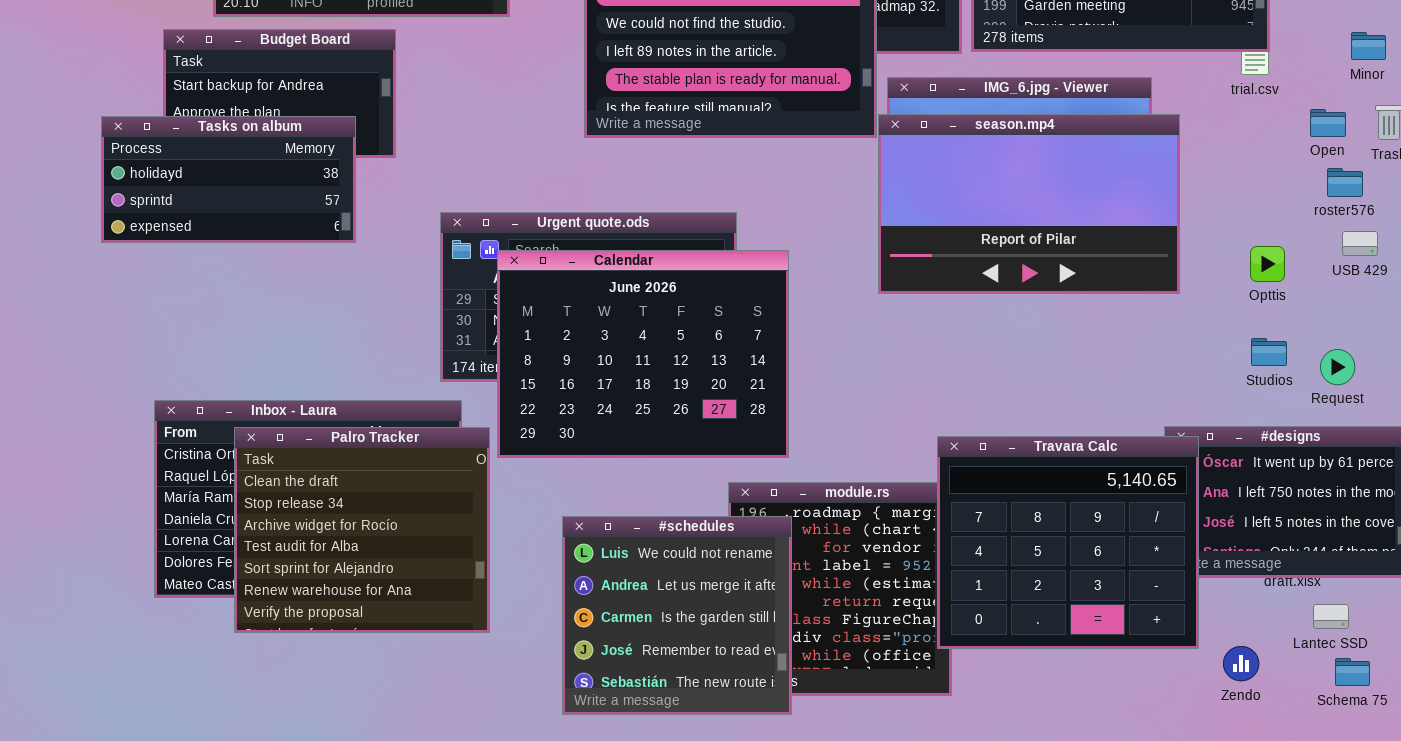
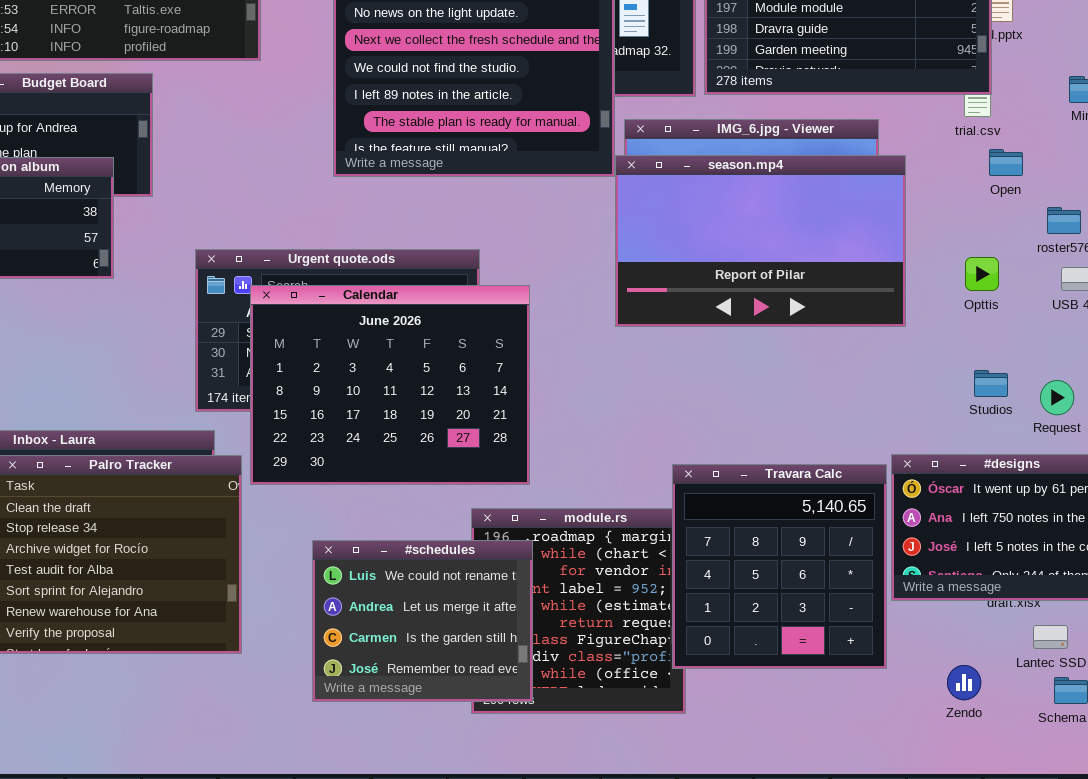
Open: [1310,109,1346,137] -> [989,149,1023,176], moved
Opttis: [1250,246,1285,282] -> [965,257,999,291], moved
Travara Calc: [937,436,1199,649] -> [672,464,887,669], resized
#schedules: [562,516,792,715] -> [312,540,533,702], resized

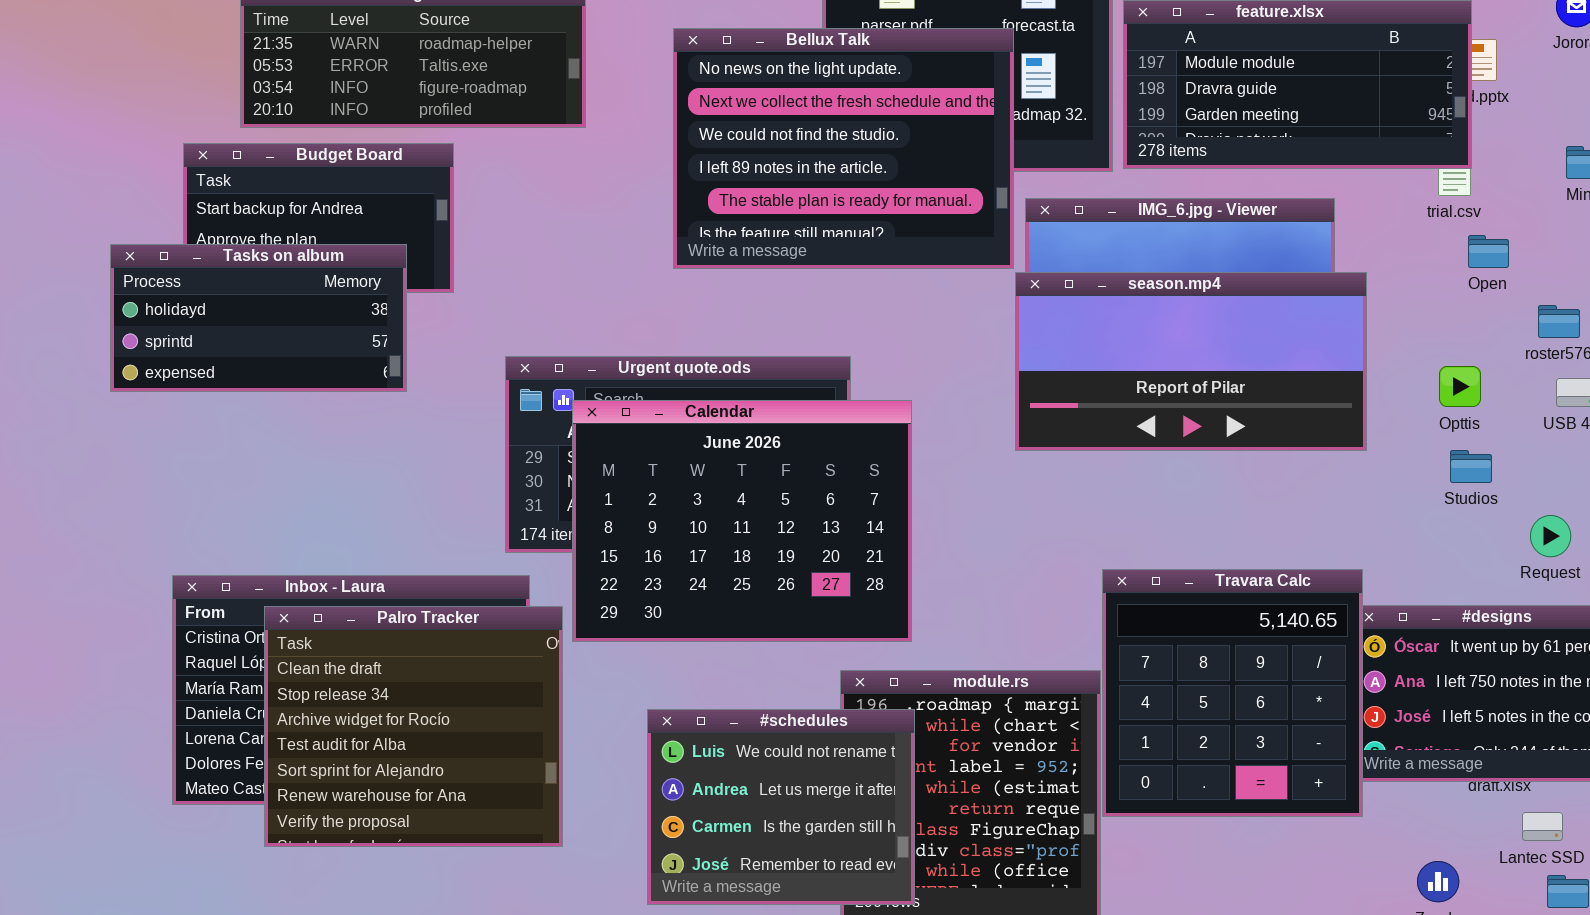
season.mp4: [615,155,906,327] -> [1015,272,1367,451], resized
Studios: [974,370,1008,397] -> [1450,450,1492,483], moved
Travara Calc: [672,464,887,669] -> [1102,569,1363,817], moved

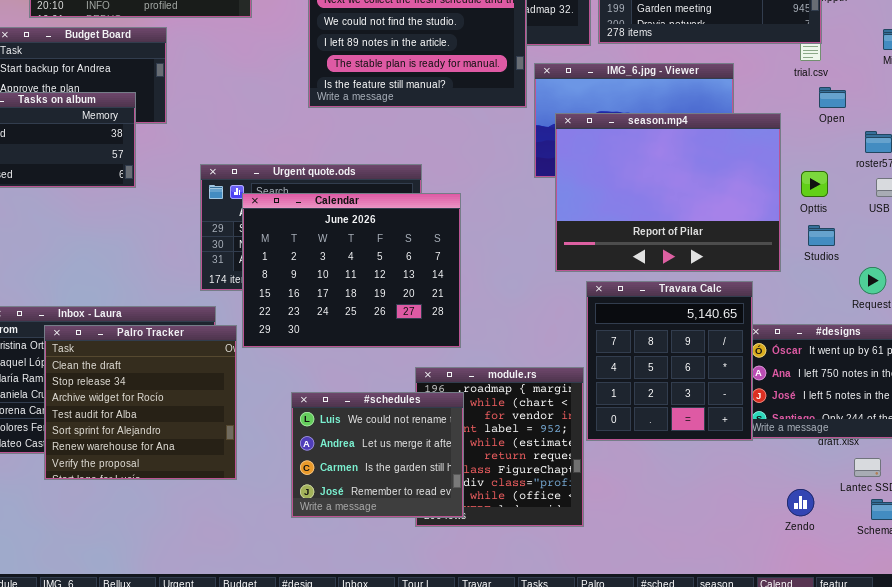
season.mp4: [1015,272,1367,451] -> [555,113,781,272], moved, resized
Travara Calc: [1102,569,1363,817] -> [586,281,753,441], moved

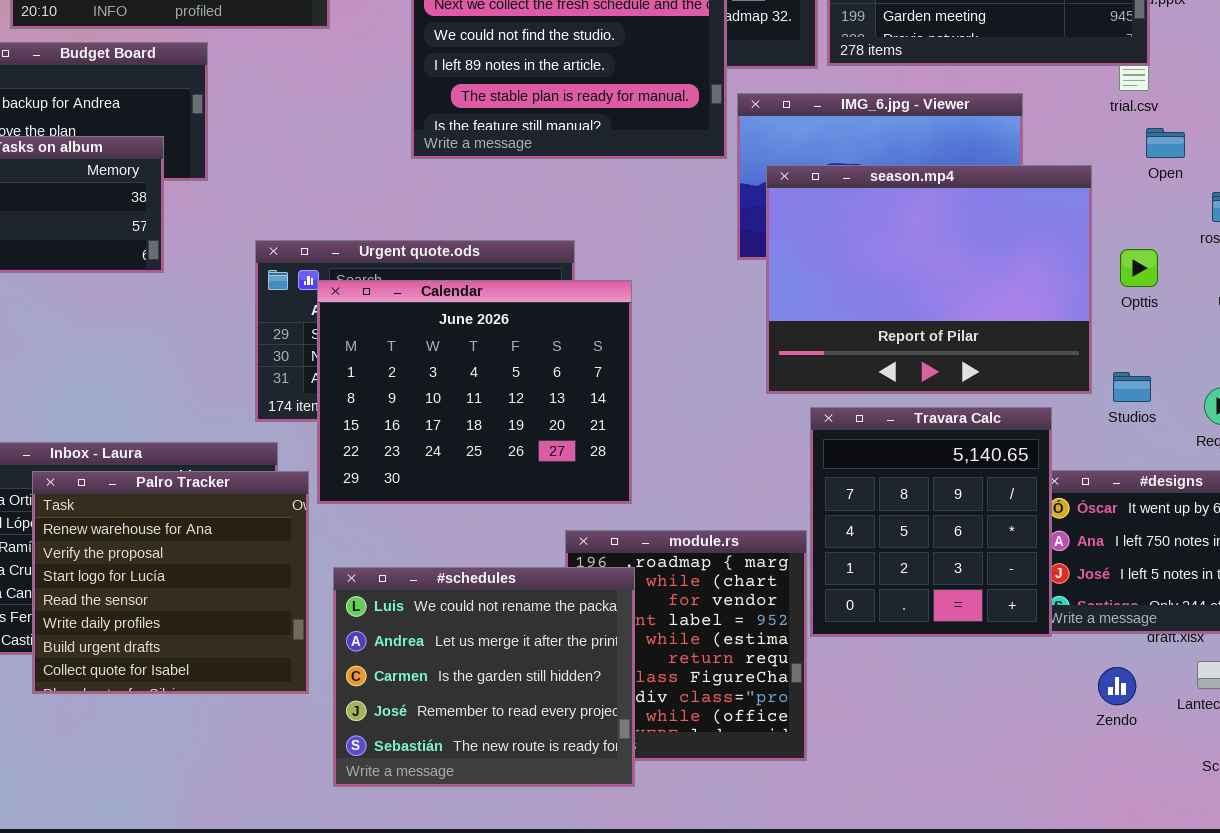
Studios: [808,225,835,246] -> [1113,372,1151,402], moved
Palro Tracker: [44,325,237,480] -> [32,471,309,694], scrolled down 5 rows
#schedules: [291,392,464,518] -> [333,567,635,787], resized
Zendo: [787,489,814,516] -> [1098,667,1136,705], moved

